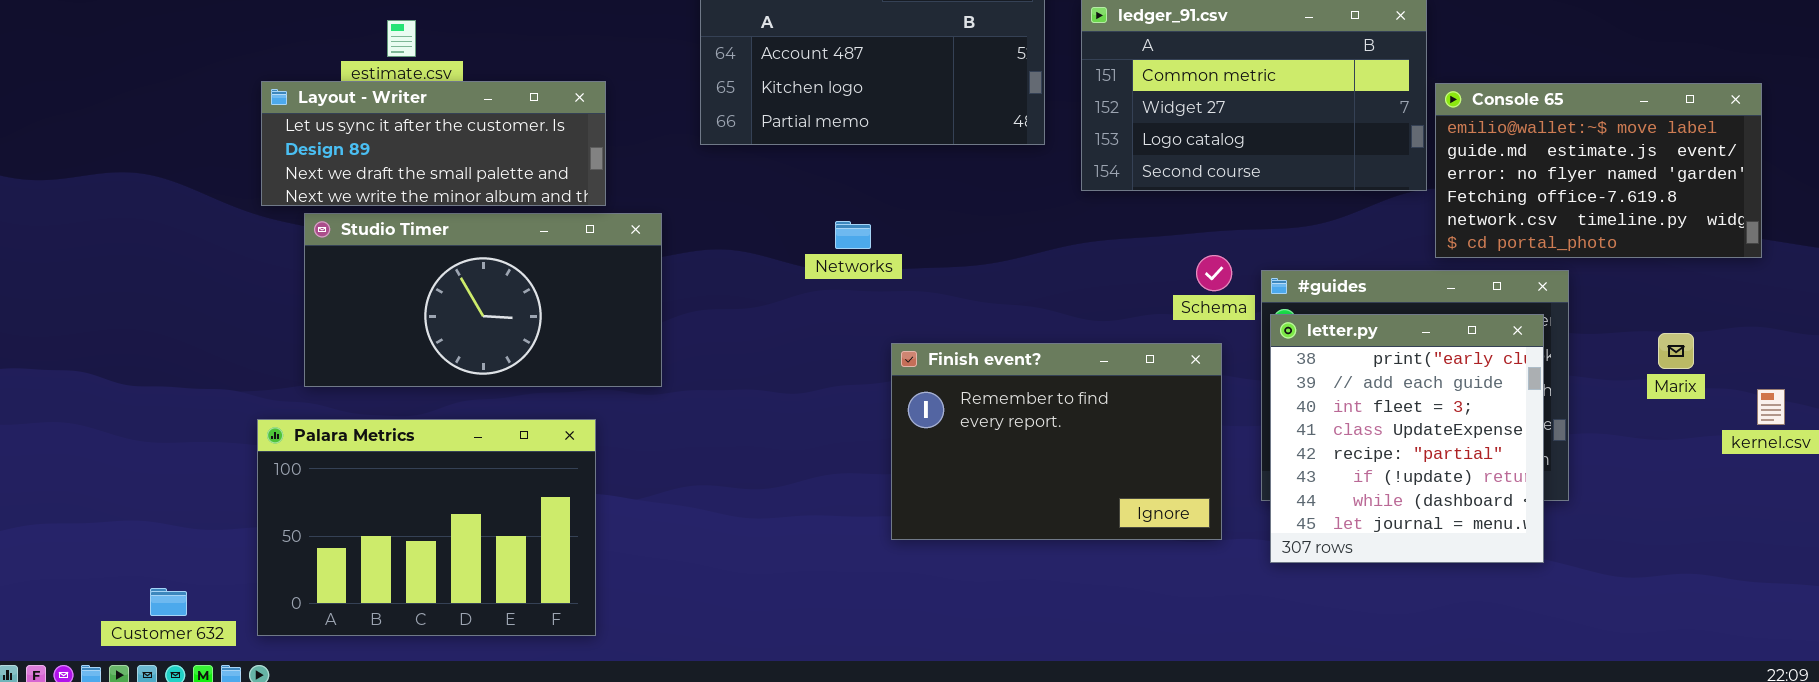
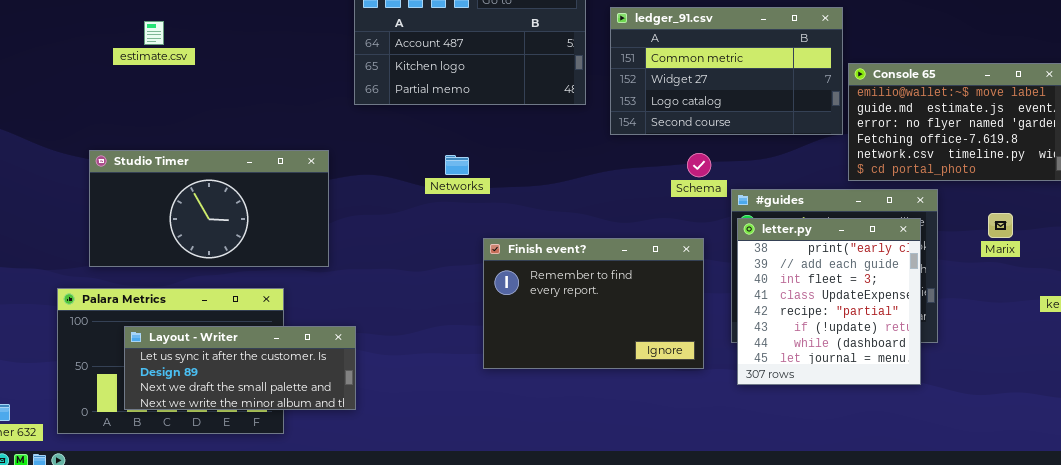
Layout - Writer: [261,81,606,206] -> [124,326,356,410], moved
Schema: [1196,255,1232,291] -> [687,153,711,177], moved
Marix: [1658,333,1694,369] -> [988,213,1013,238], moved

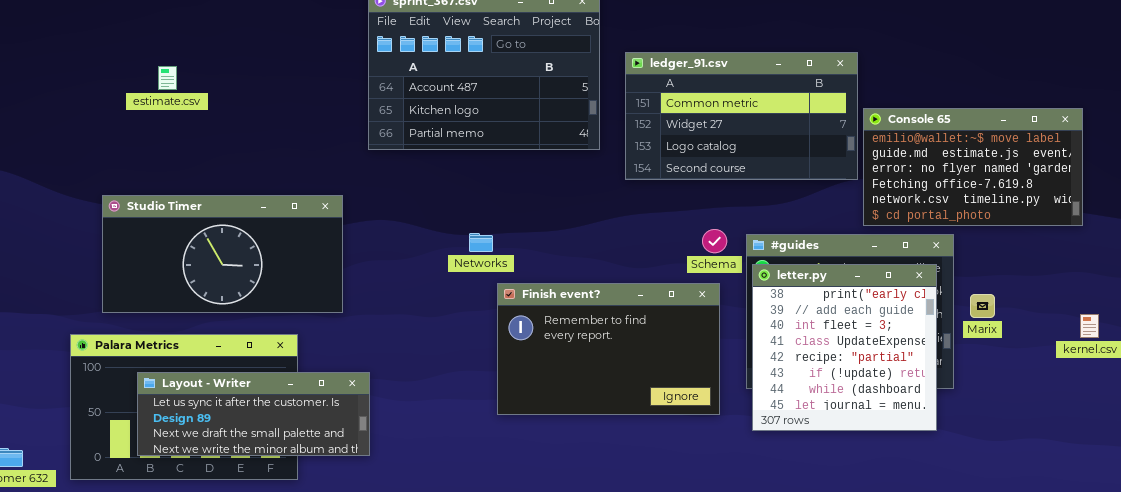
Schema: [687,153,711,177] -> [702,229,727,253], moved
Networks: [445,155,469,175] -> [469,233,493,252], moved
Marix: [988,213,1013,238] -> [970,294,995,318], moved

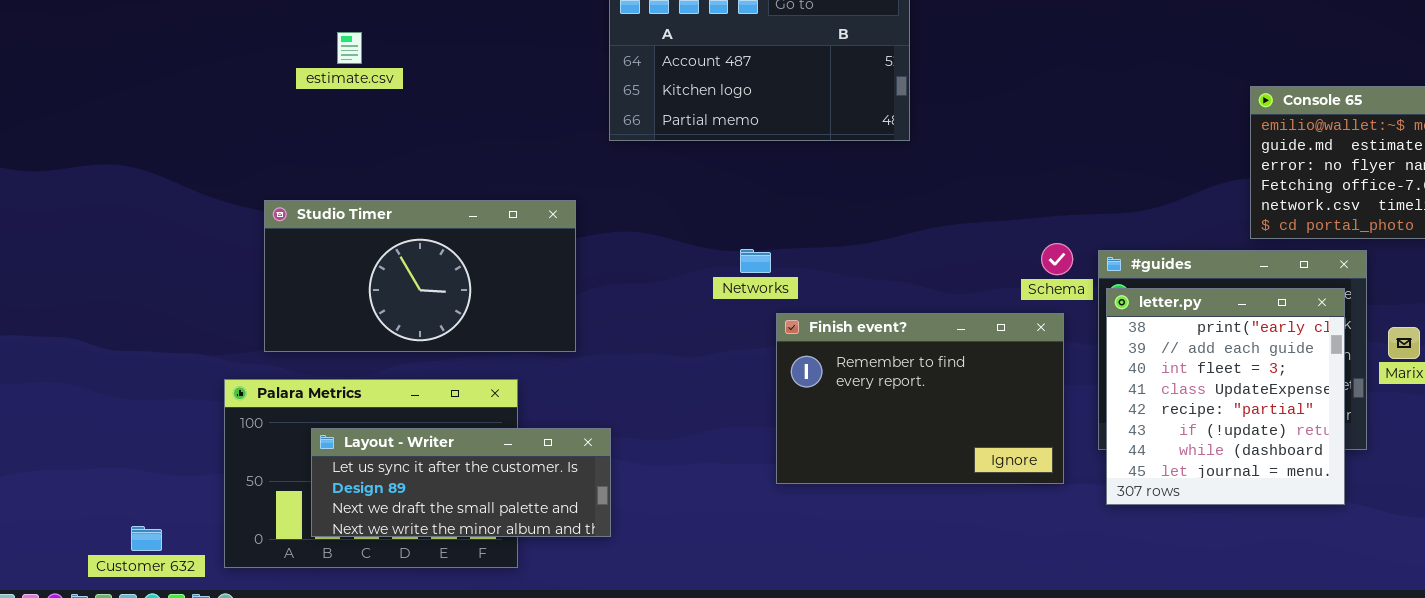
ledger_91.csv: [625,52,858,180] -> none, closed

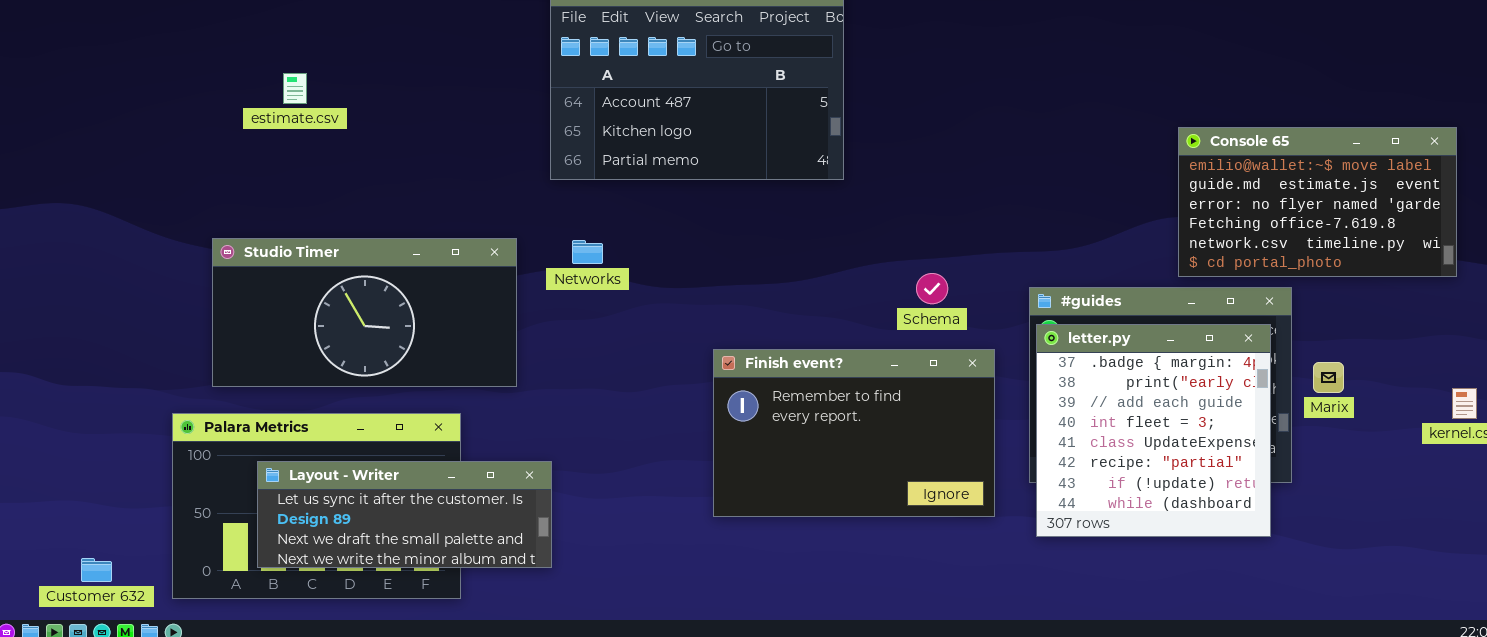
Schema: [1041,243,1073,275] -> [916,273,948,304], moved
Networks: [740,249,771,273] -> [572,240,603,264], moved
letter.py: [1106,288,1345,505] -> [1036,324,1271,537], scrolled up 1 row

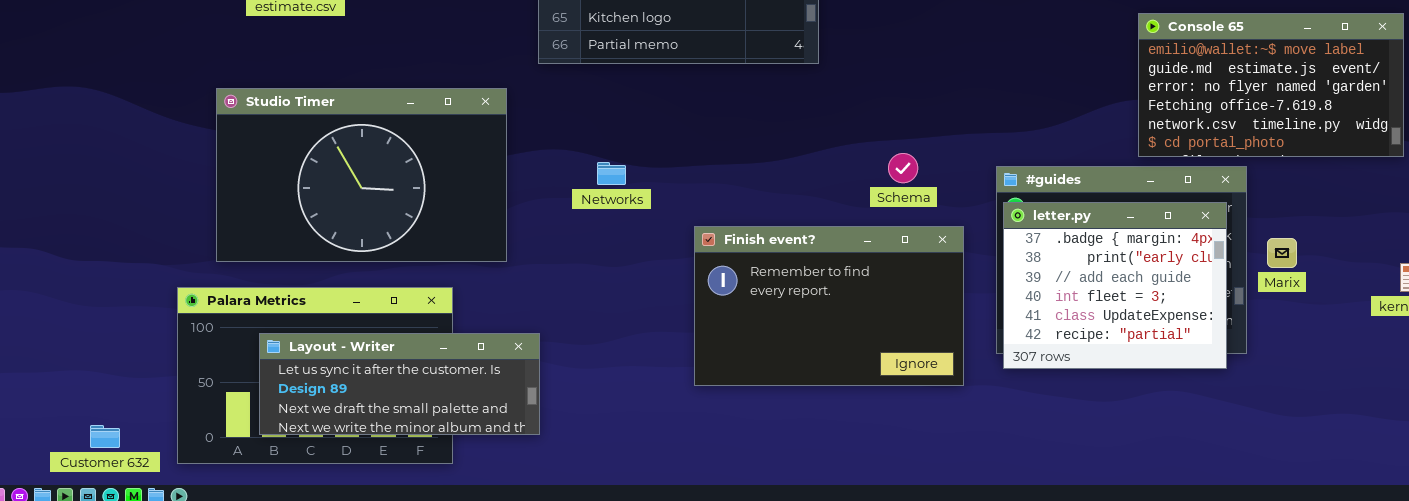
Studio Timer: [212,238,517,387] -> [216,88,507,262], resized
Networks: [572,240,603,264] -> [597,162,626,185], moved
letter.py: [1036,324,1271,537] -> [1003,202,1227,369], resized

